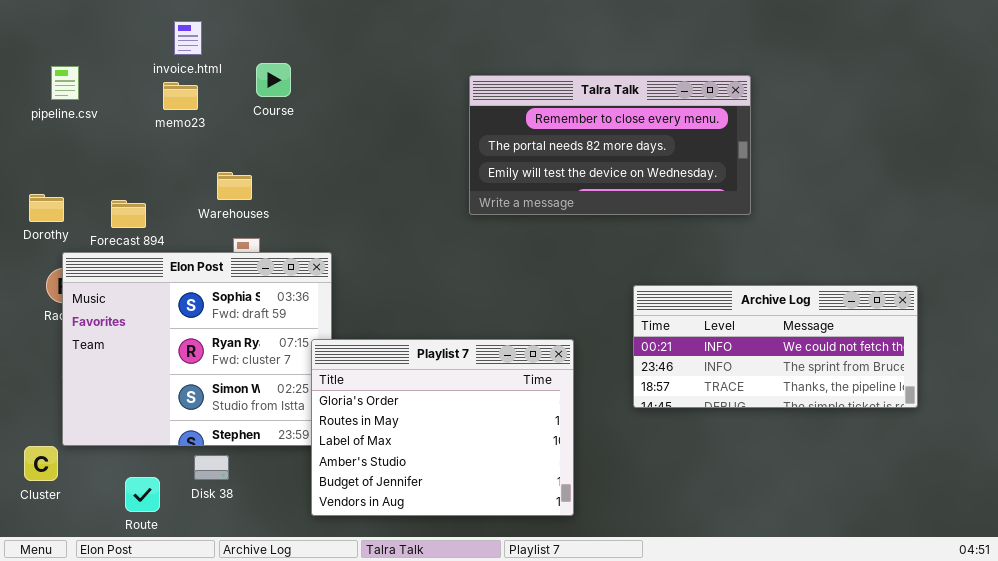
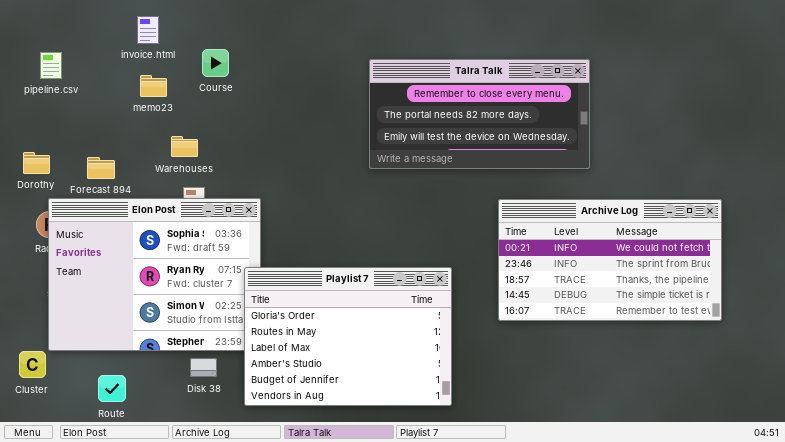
memo23: [163,82,198,110] -> [140,75,167,97], moved
Archive Log: [633,285,918,408] -> [498,199,722,321], resized
Disk 38: [194,455,229,480] -> [190,358,217,377], moved

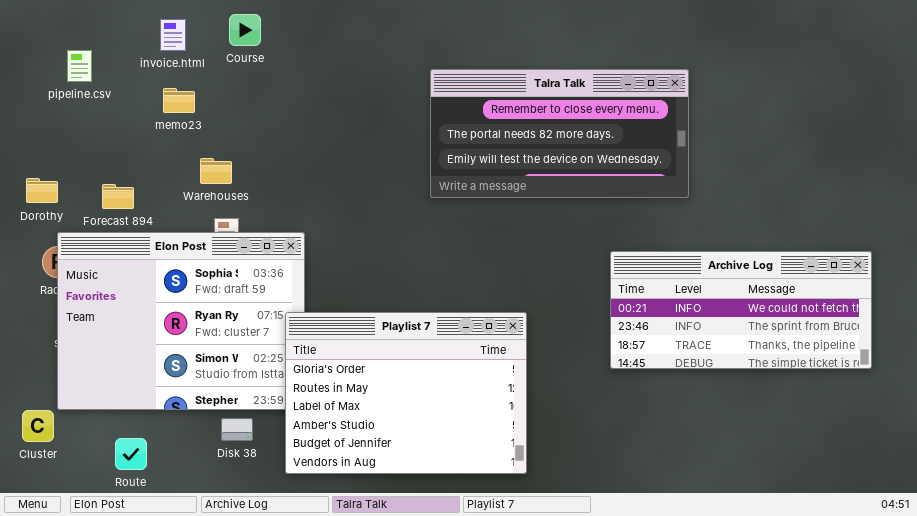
Course: [202,49,229,77] -> [229,14,261,46], moved
pipeline.csv: [40,52,62,79] -> [67,50,92,82], moved
Archive Log: [498,199,722,321] -> [610,251,872,369], moved, resized

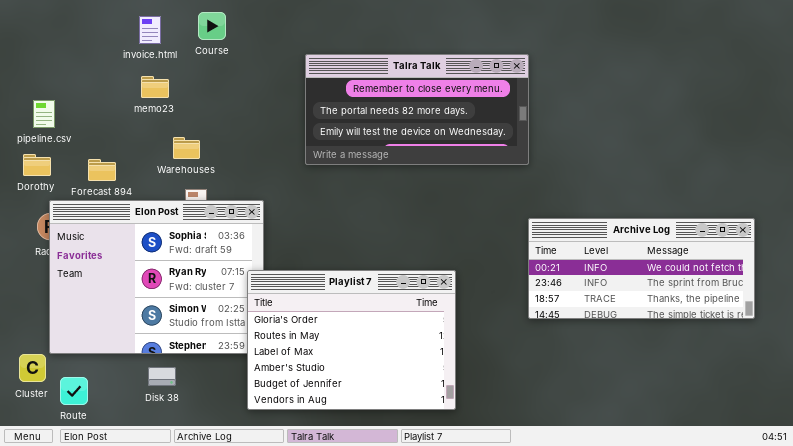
pipeline.csv: [67,50,92,82] -> [33,100,55,128], moved
Talra Talk: [430,69,689,198] -> [305,54,529,165], moved
Disk 38: [221,418,253,441] -> [148,367,176,386], moved
Route: [115,438,147,470] -> [60,377,88,405], moved

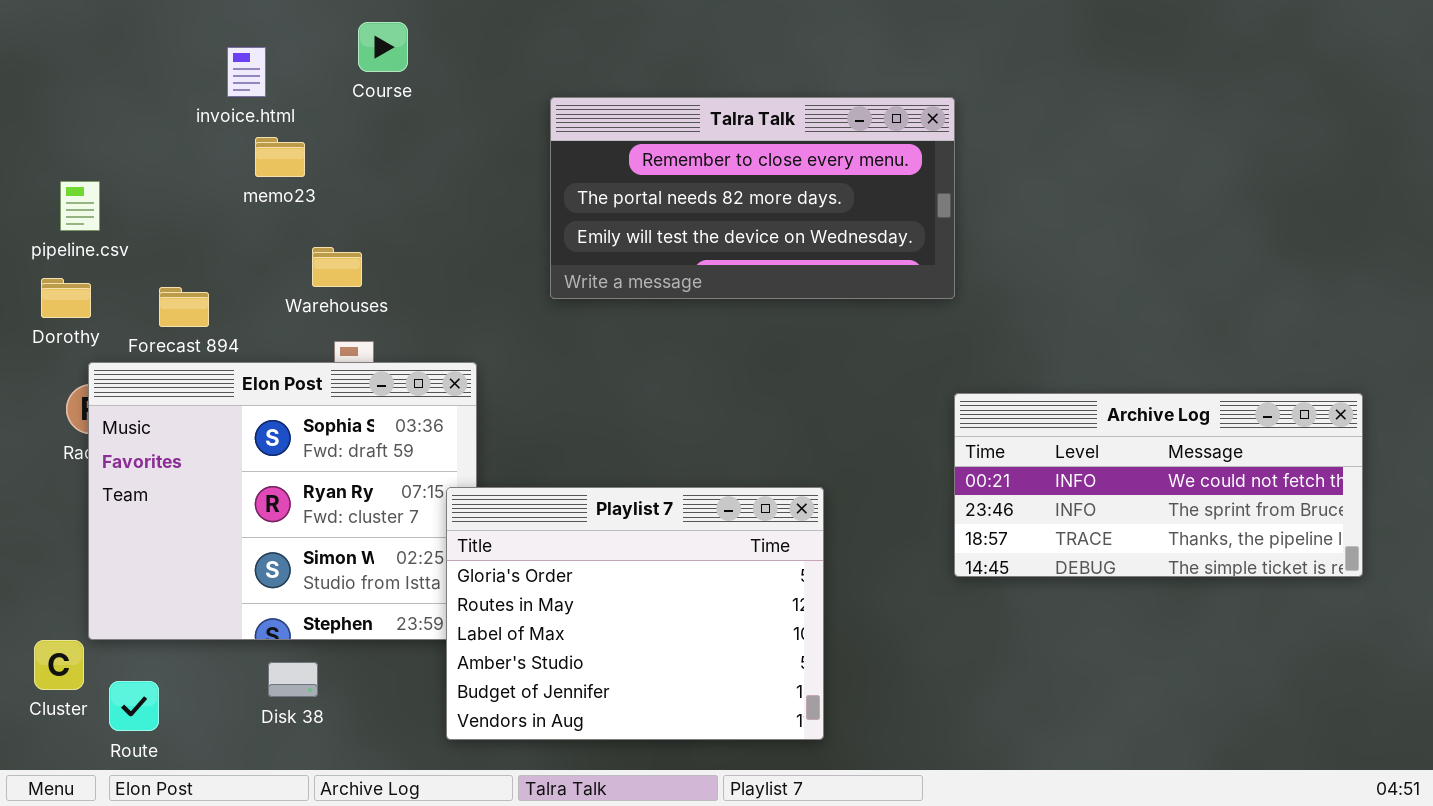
invoice.html: [139,16,161,44] -> [227,47,266,97], moved

